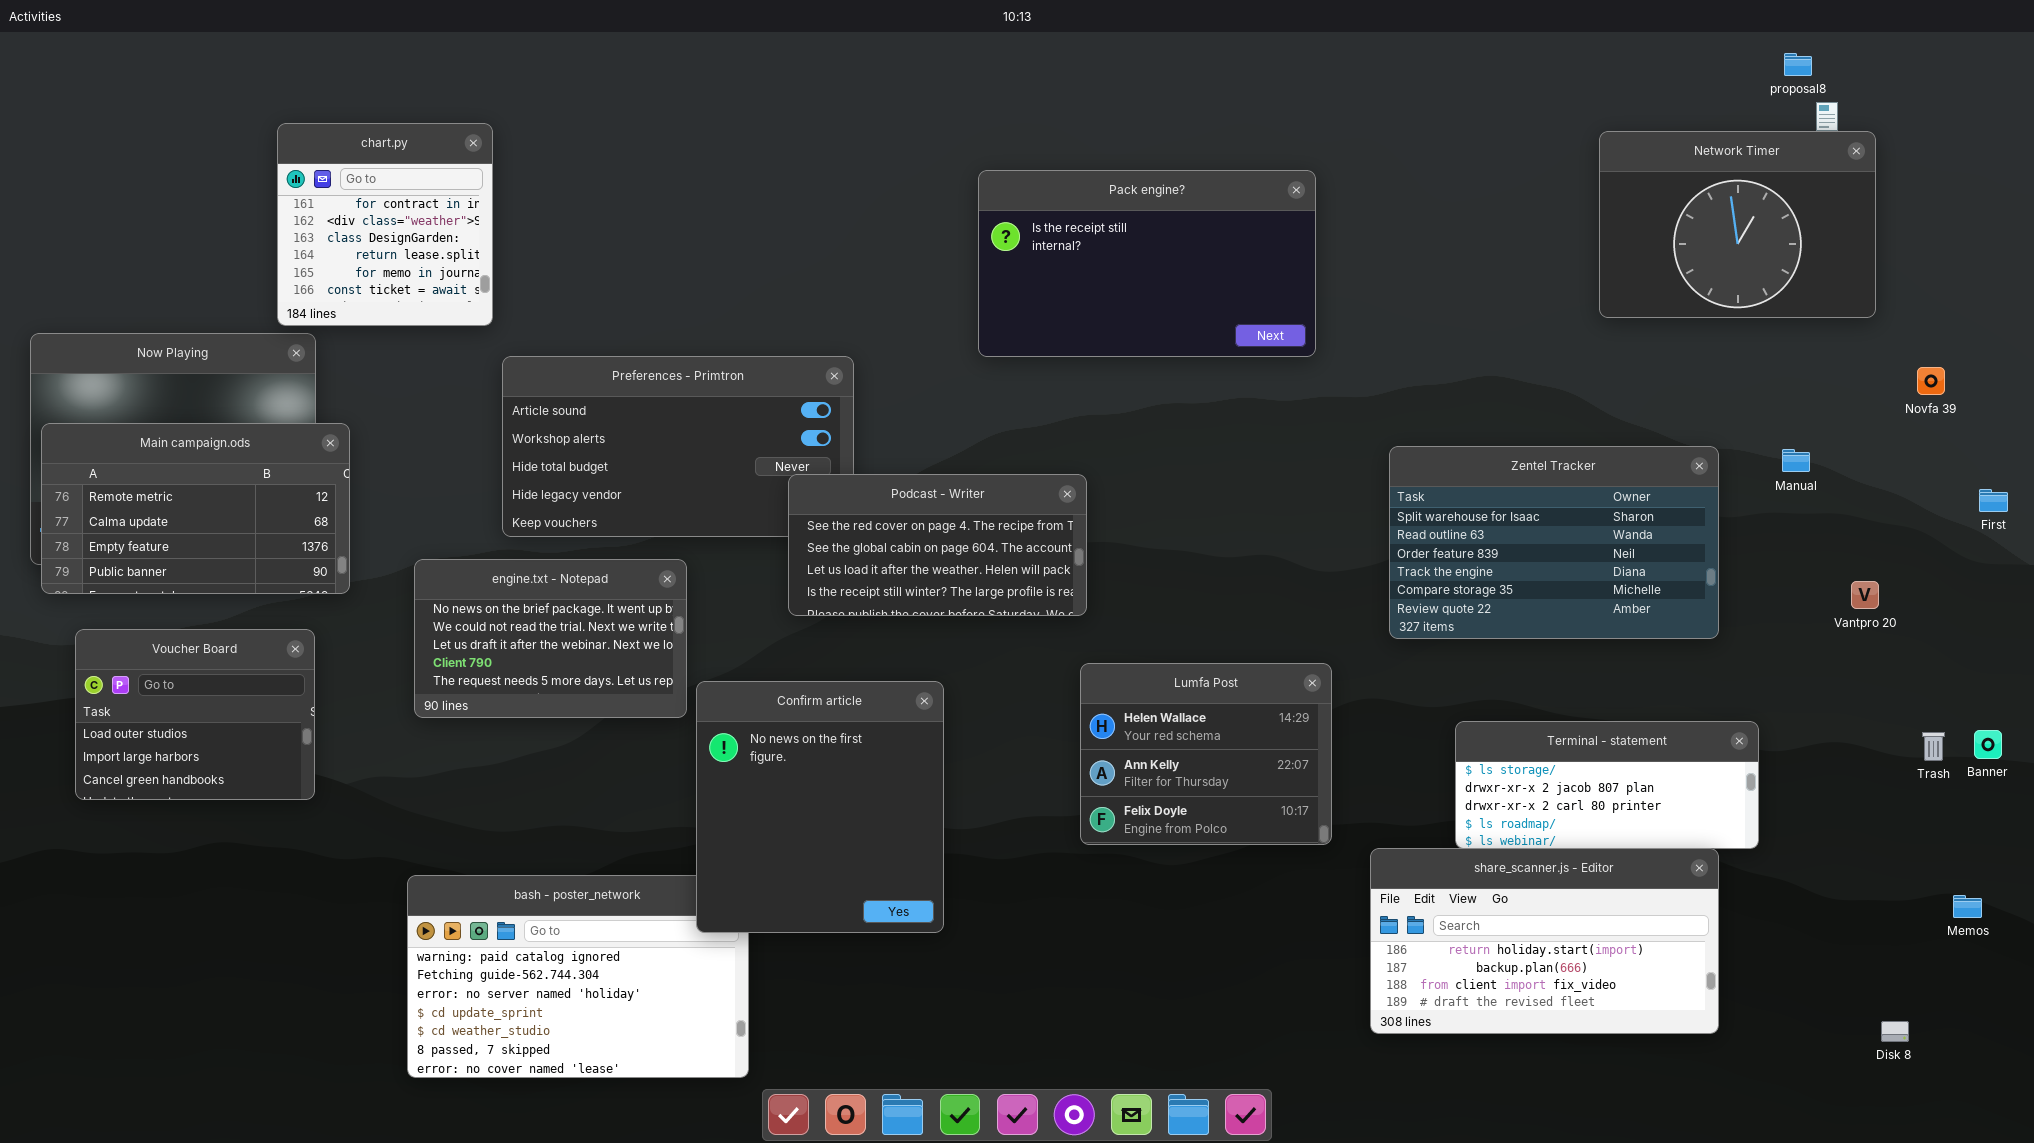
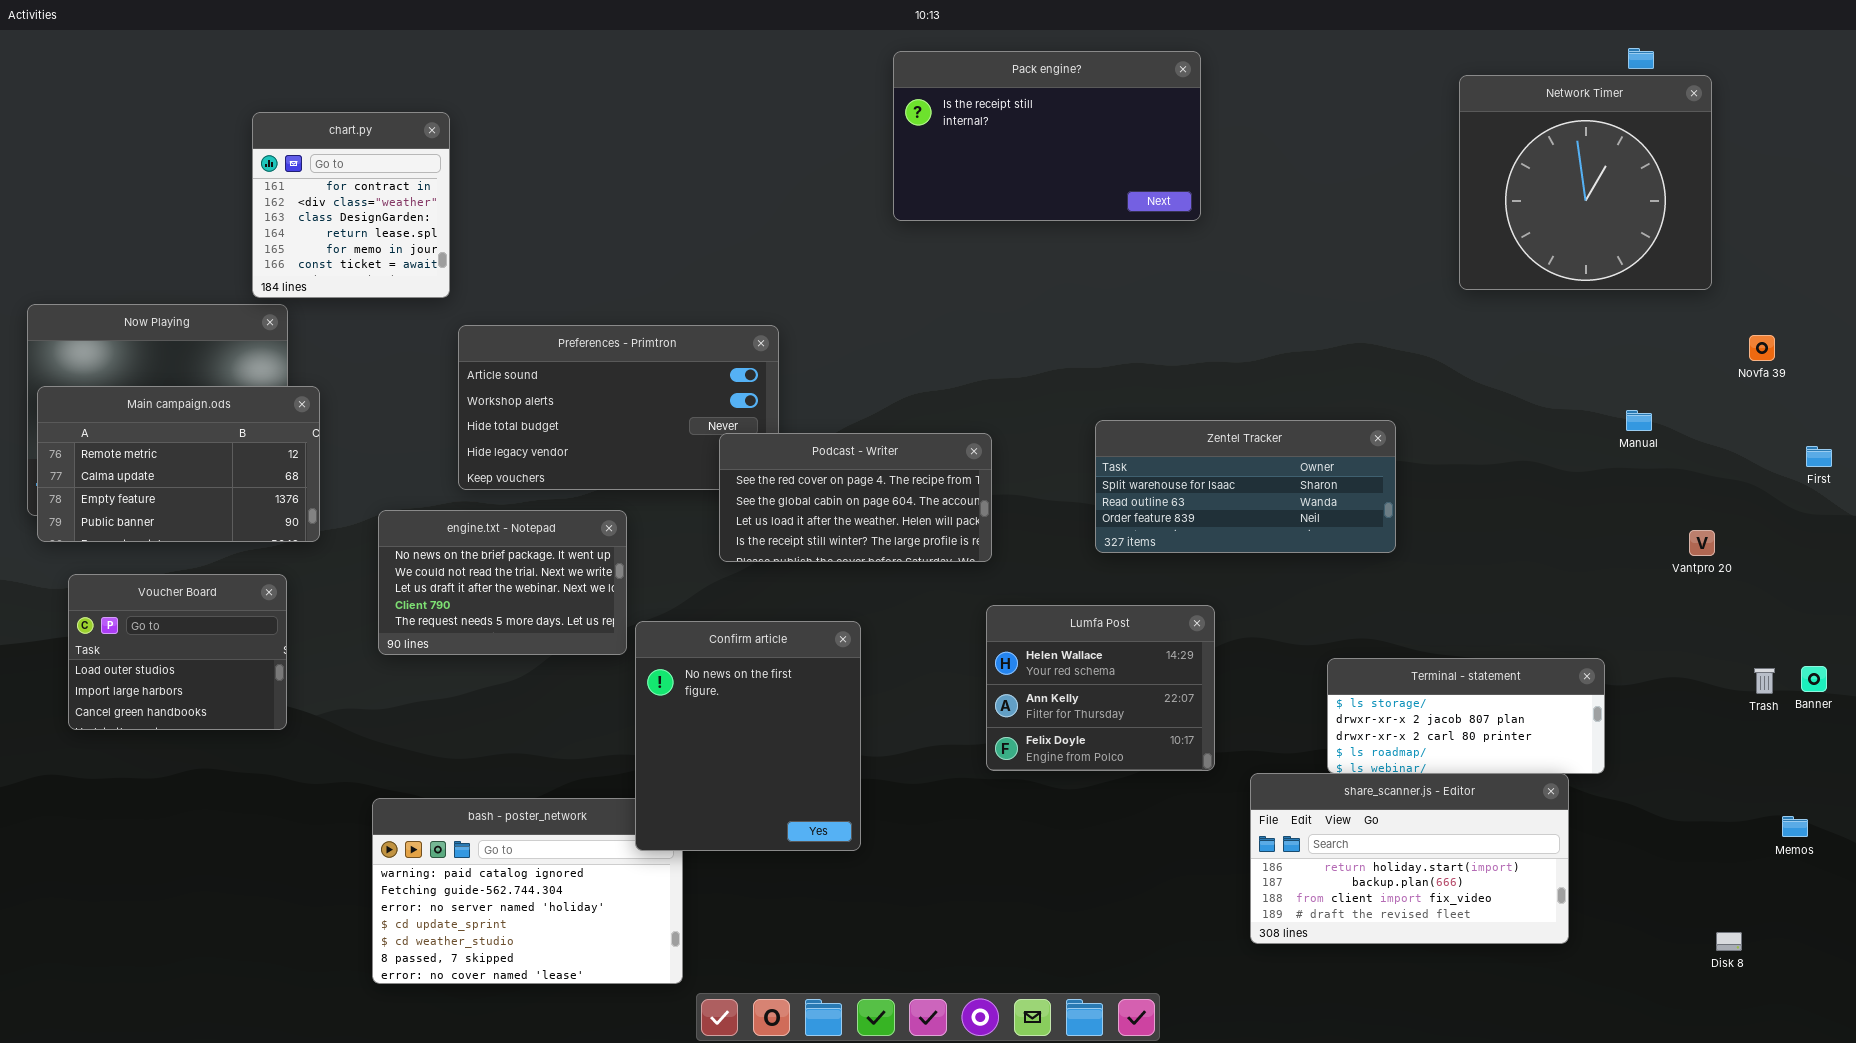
Network Timer: [1599,131,1876,318] -> [1459,75,1712,290], resized
Pack engine?: [978,170,1316,357] -> [893,51,1201,221], moved
Zentel Tracker: [1389,446,1719,639] -> [1095,420,1396,553], moved, resized

